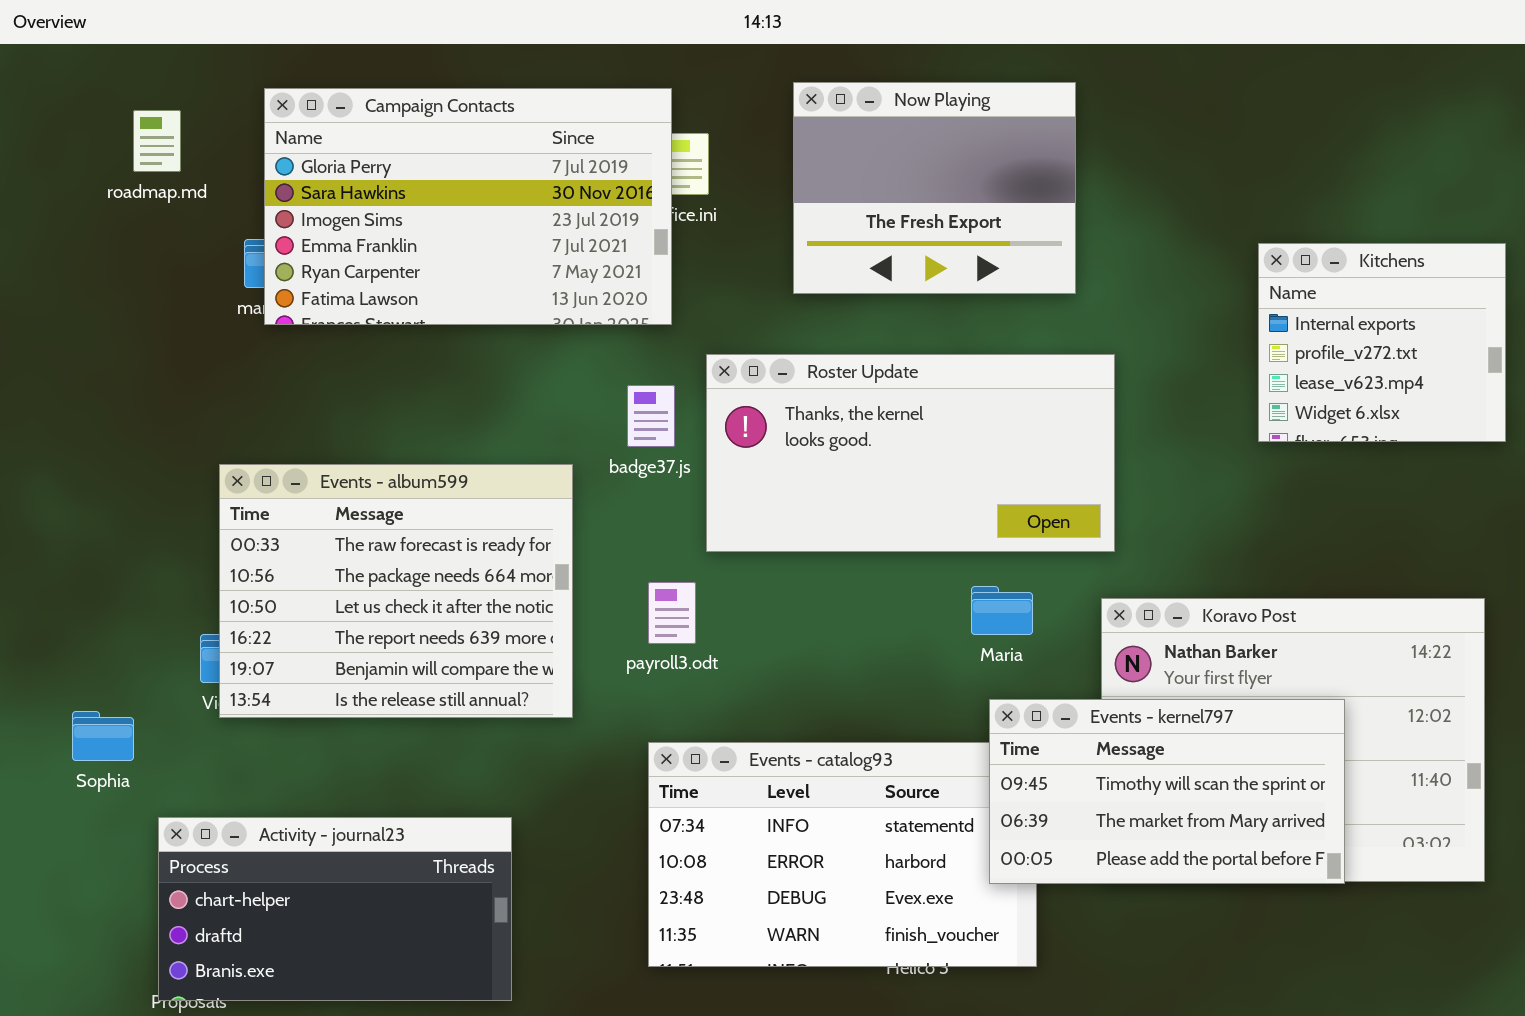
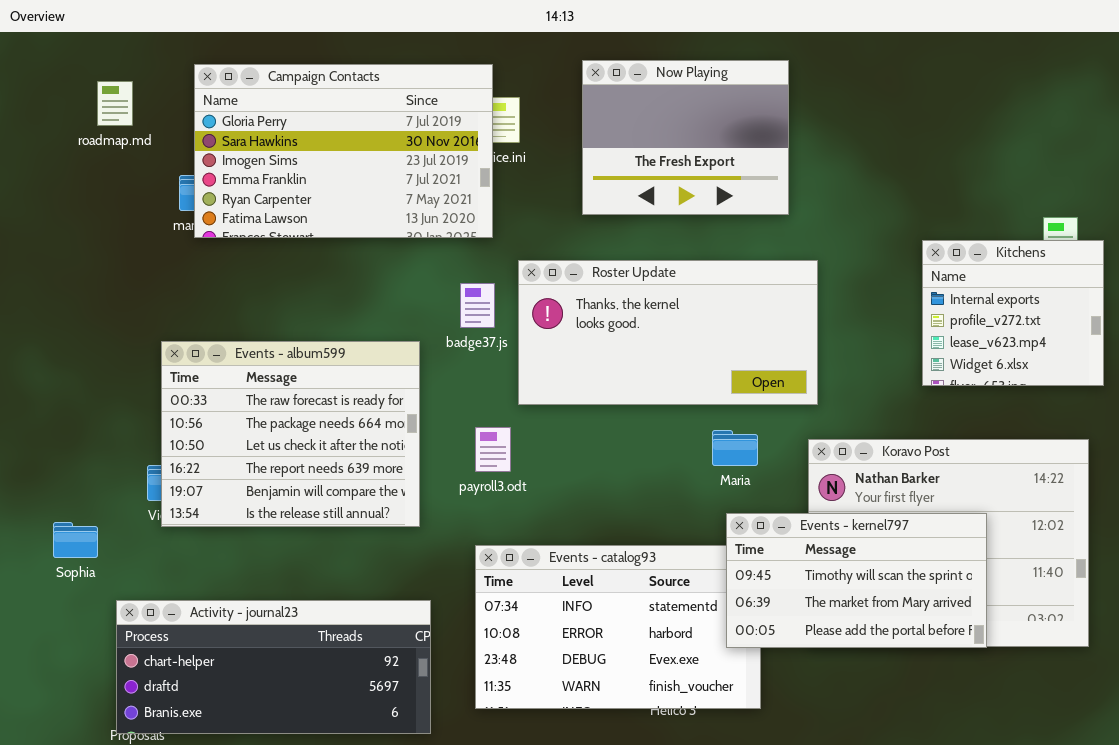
Kitchens: [1258,243,1506,442] -> [922,240,1104,386], moved
Activity - journal23: [158,817,512,1001] -> [116,600,431,734], resized

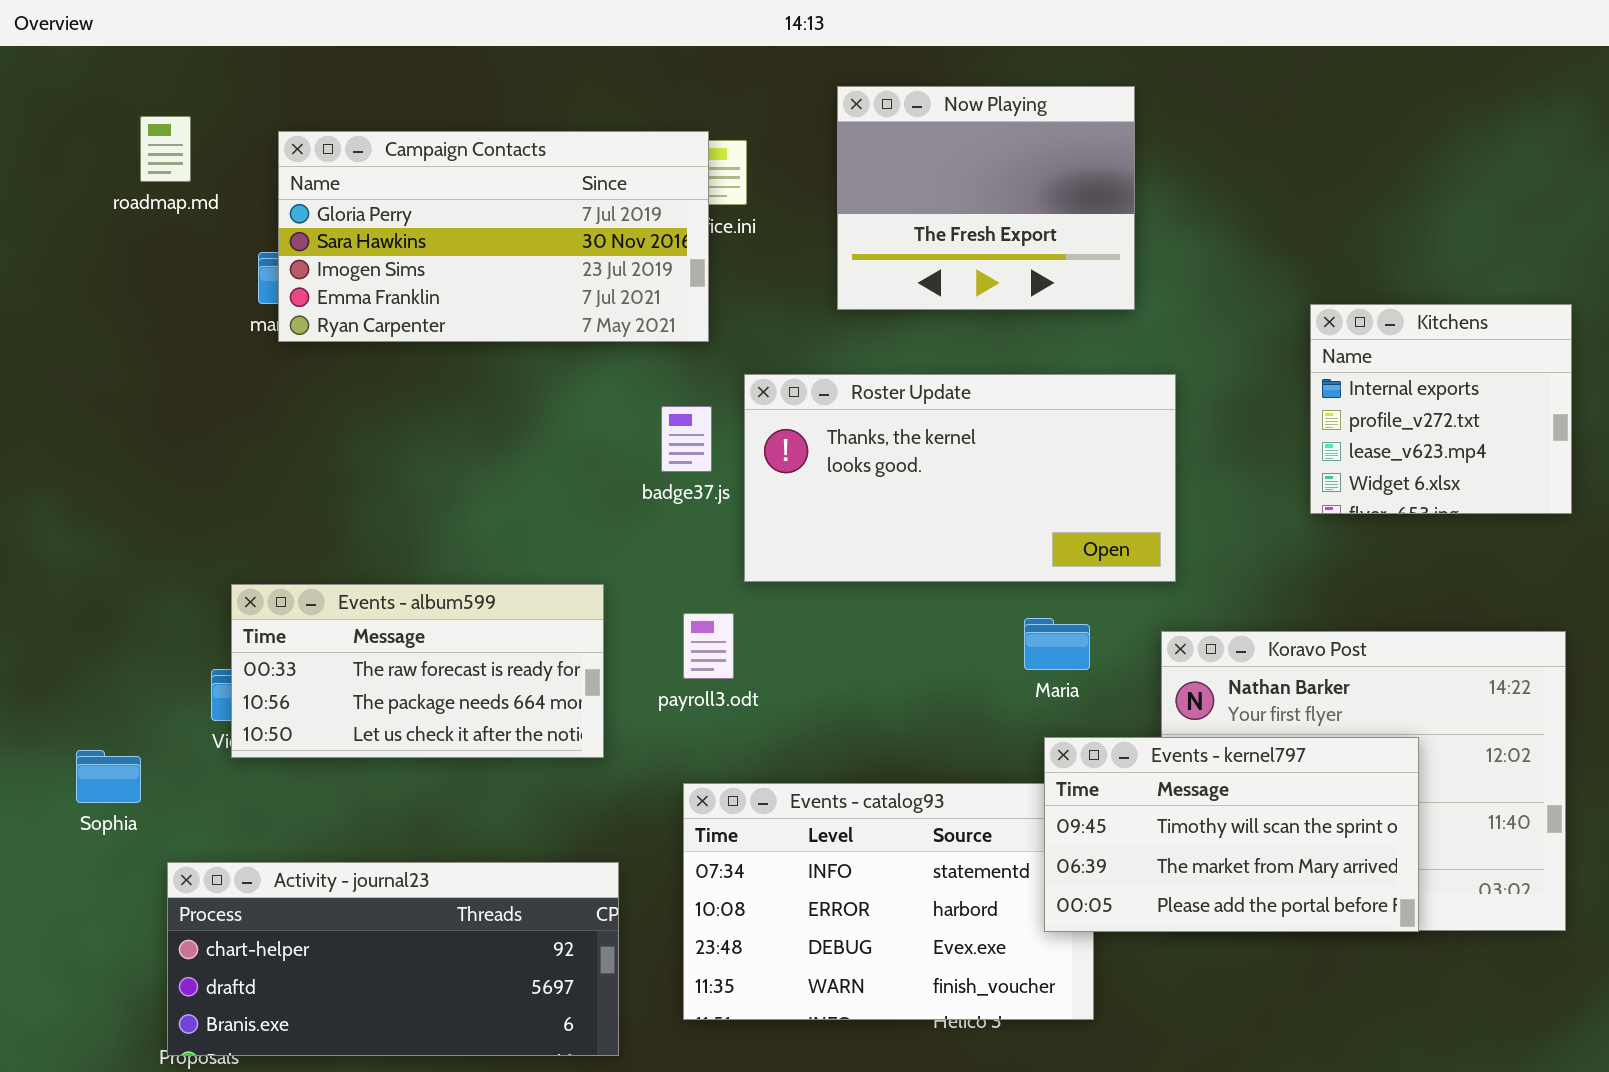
Campaign Contacts: [194,64,493,238] -> [278,131,709,342], resized
Kitchens: [922,240,1104,386] -> [1310,304,1572,514], moved
Events - album599: [161,341,420,527] -> [231,584,604,758], resized

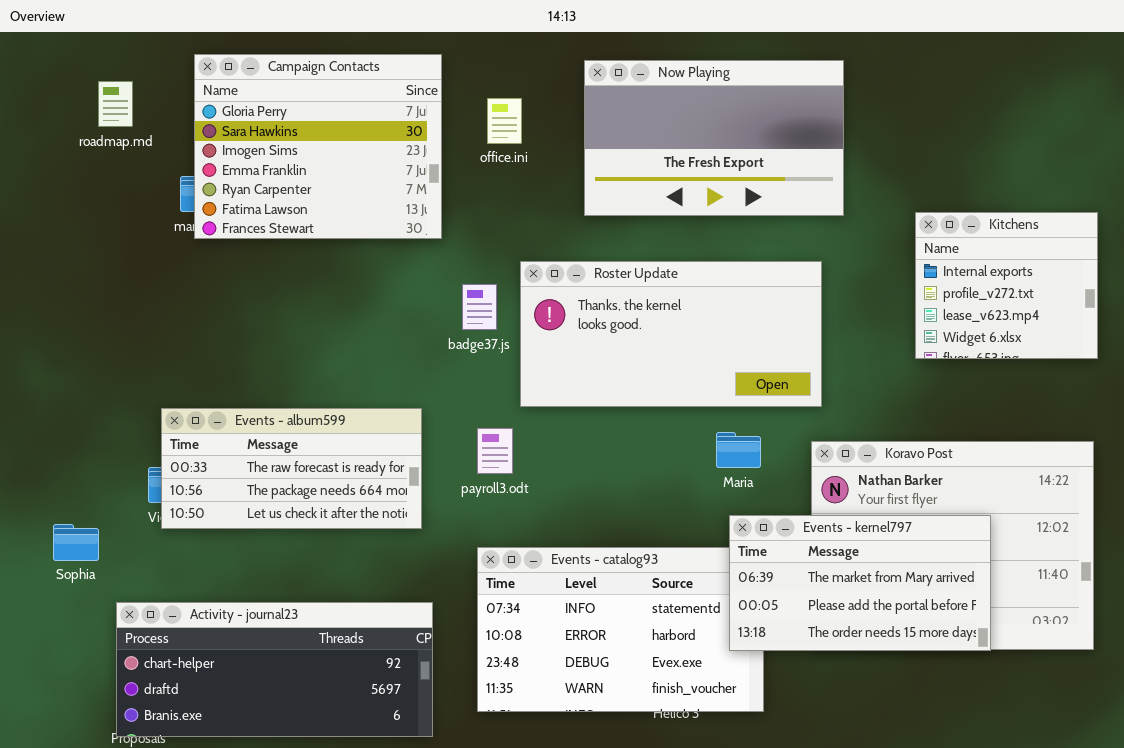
Now Playing: [837,86,1135,310] -> [584,60,844,216], resized
Campaign Contacts: [278,131,709,342] -> [194,54,442,239], resized
Events - kernel797: [1044,737,1419,932] -> [729,515,991,651], scrolled down 1 row

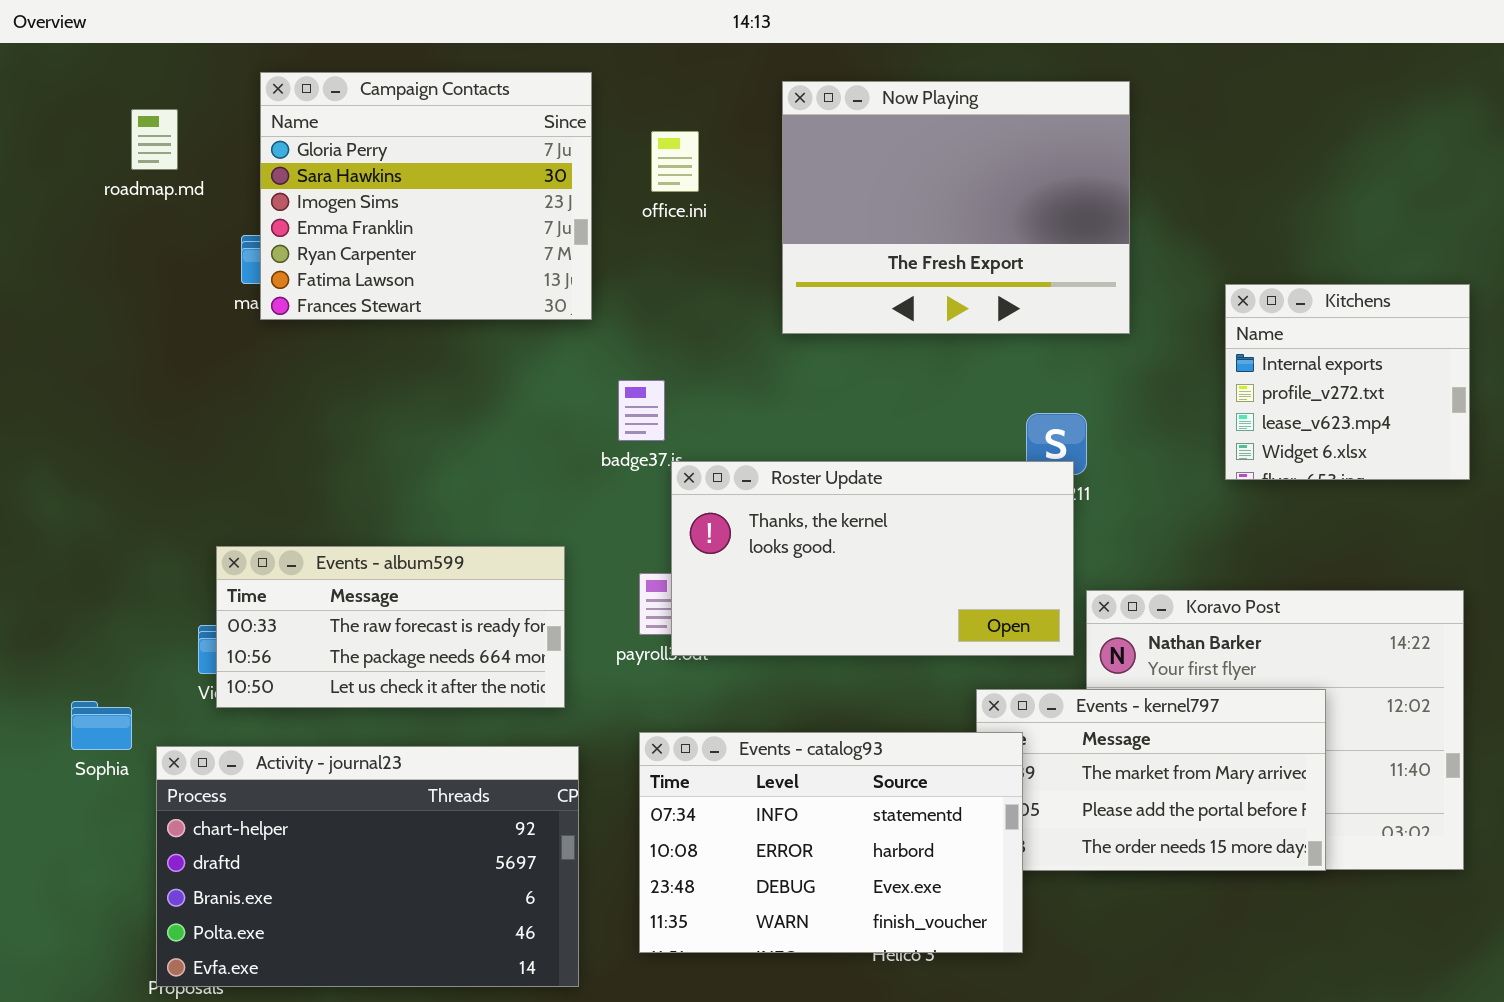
Now Playing: [584,60,844,216] -> [782,81,1130,334], resized
Roster Update: [520,261,822,407] -> [671,461,1074,656], moved
Events - catalog93: [477,547,764,712] -> [639,732,1023,953], raised
Activity - journal23: [116,602,433,737] -> [156,746,579,987], resized

